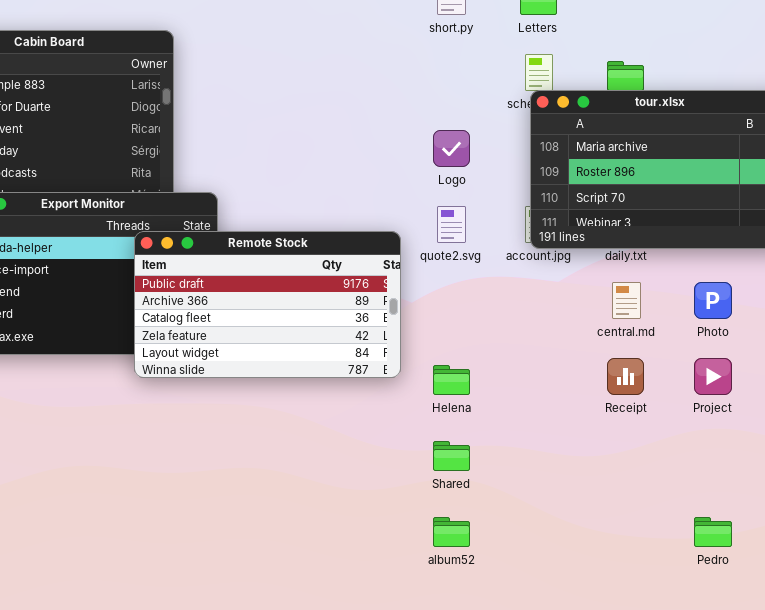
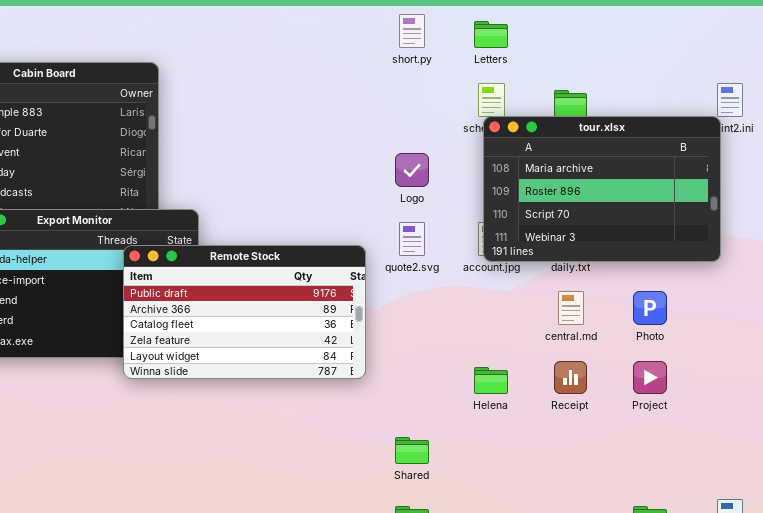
Helena: [433,365,470,395] -> [474,367,508,394], moved

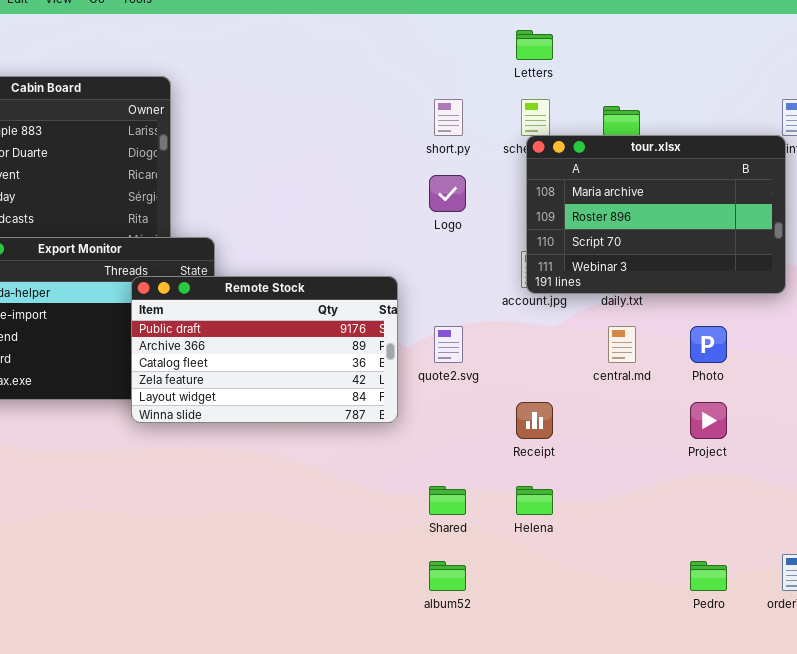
short.py: [399,14,425,48] -> [434,99,463,136], moved
quote2.svg: [399,222,425,256] -> [434,326,463,363], moved
Receipt: [554,361,587,394] -> [516,402,553,439], moved
Helena: [474,367,508,394] -> [516,486,553,515], moved

